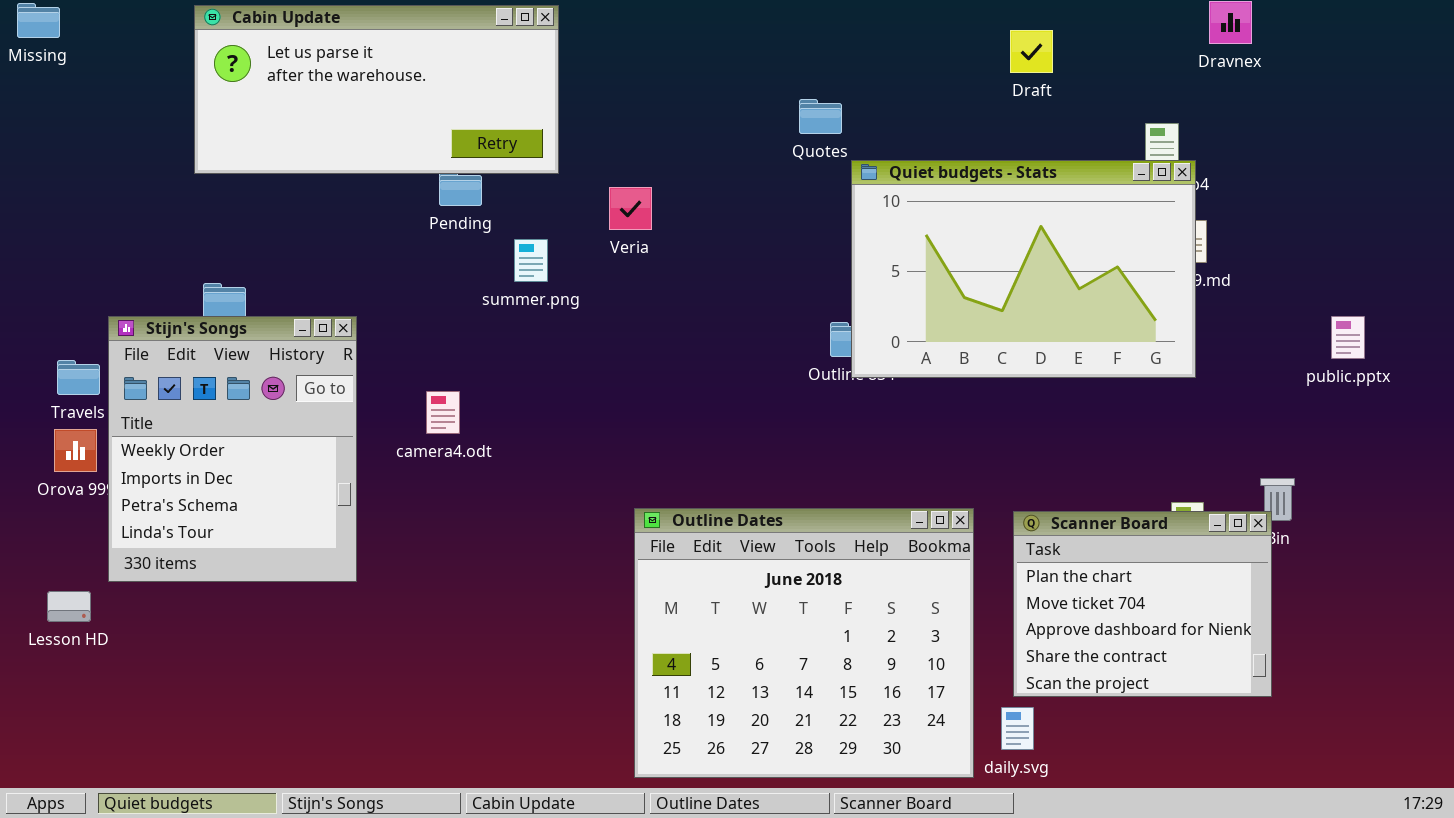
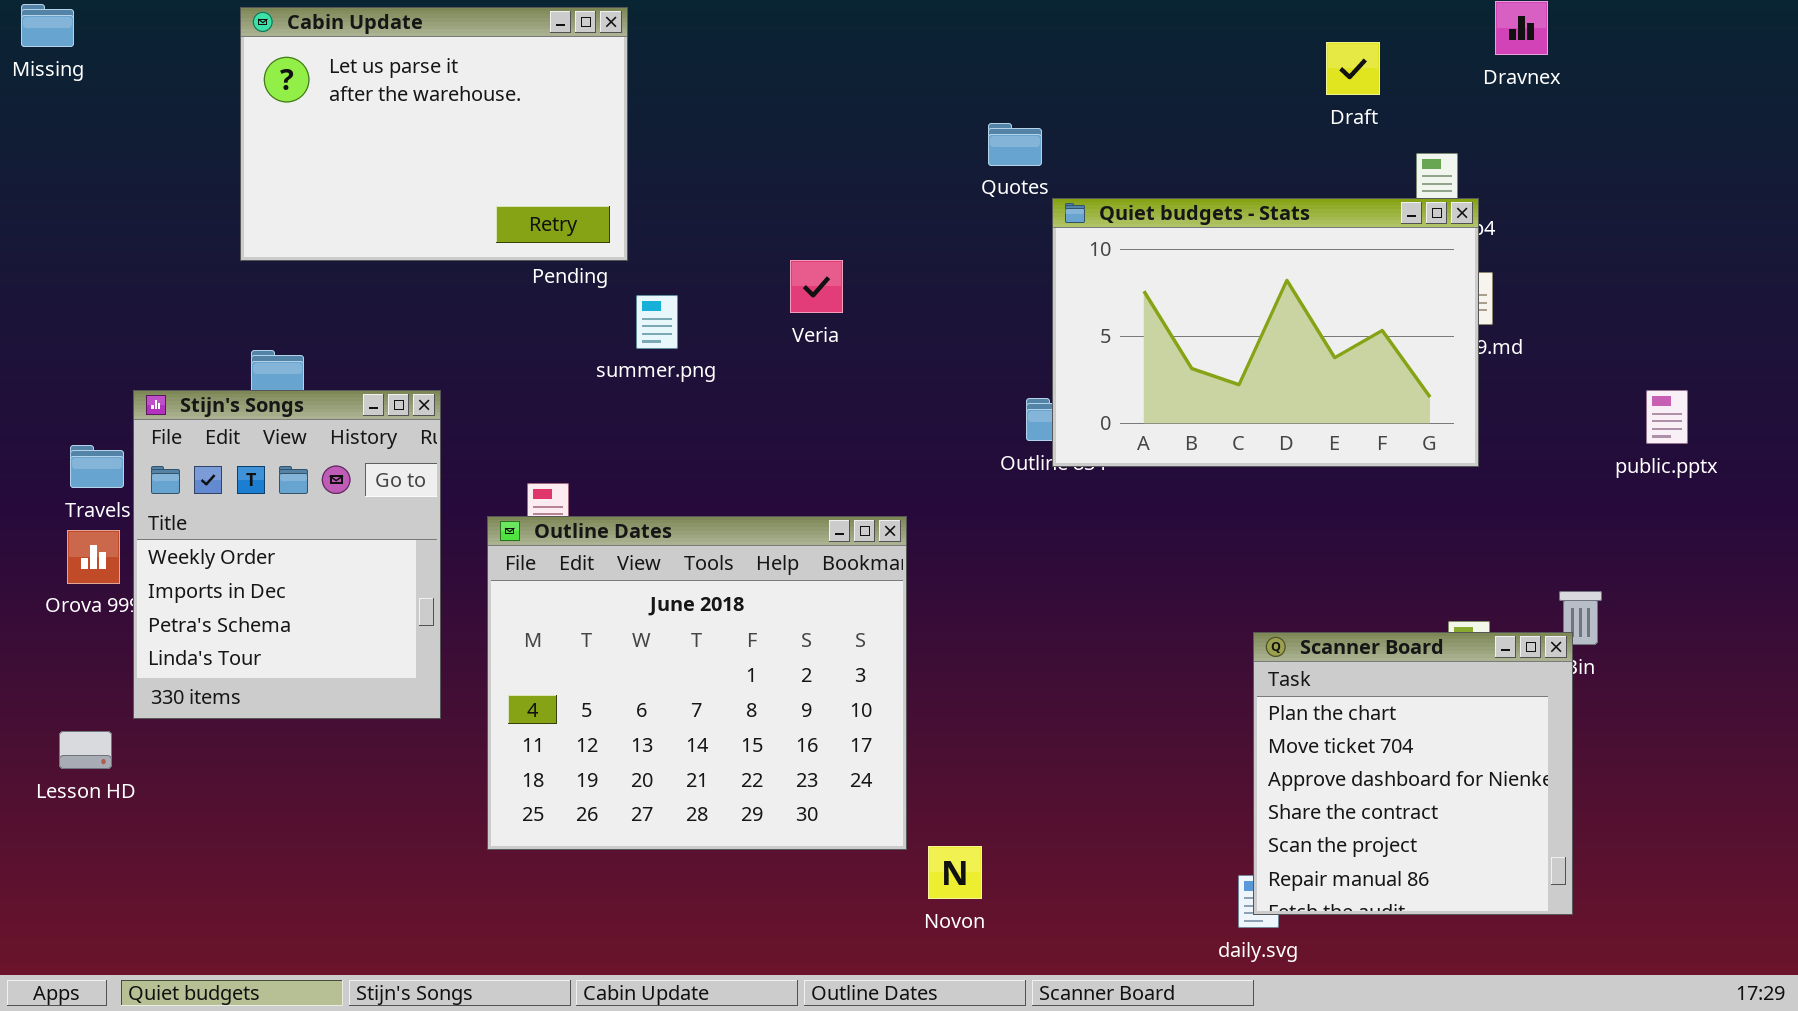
Cabin Update: [194,5,559,174] -> [240,7,628,261], resized
Draft: [1010,30,1053,73] -> [1326,42,1380,95], moved
Veria: [609,187,652,230] -> [790,260,843,313], moved
Outline Dates: [634,508,974,778] -> [487,516,907,850], moved
Scanner Board: [1013,511,1272,697] -> [1253,632,1573,915], resized

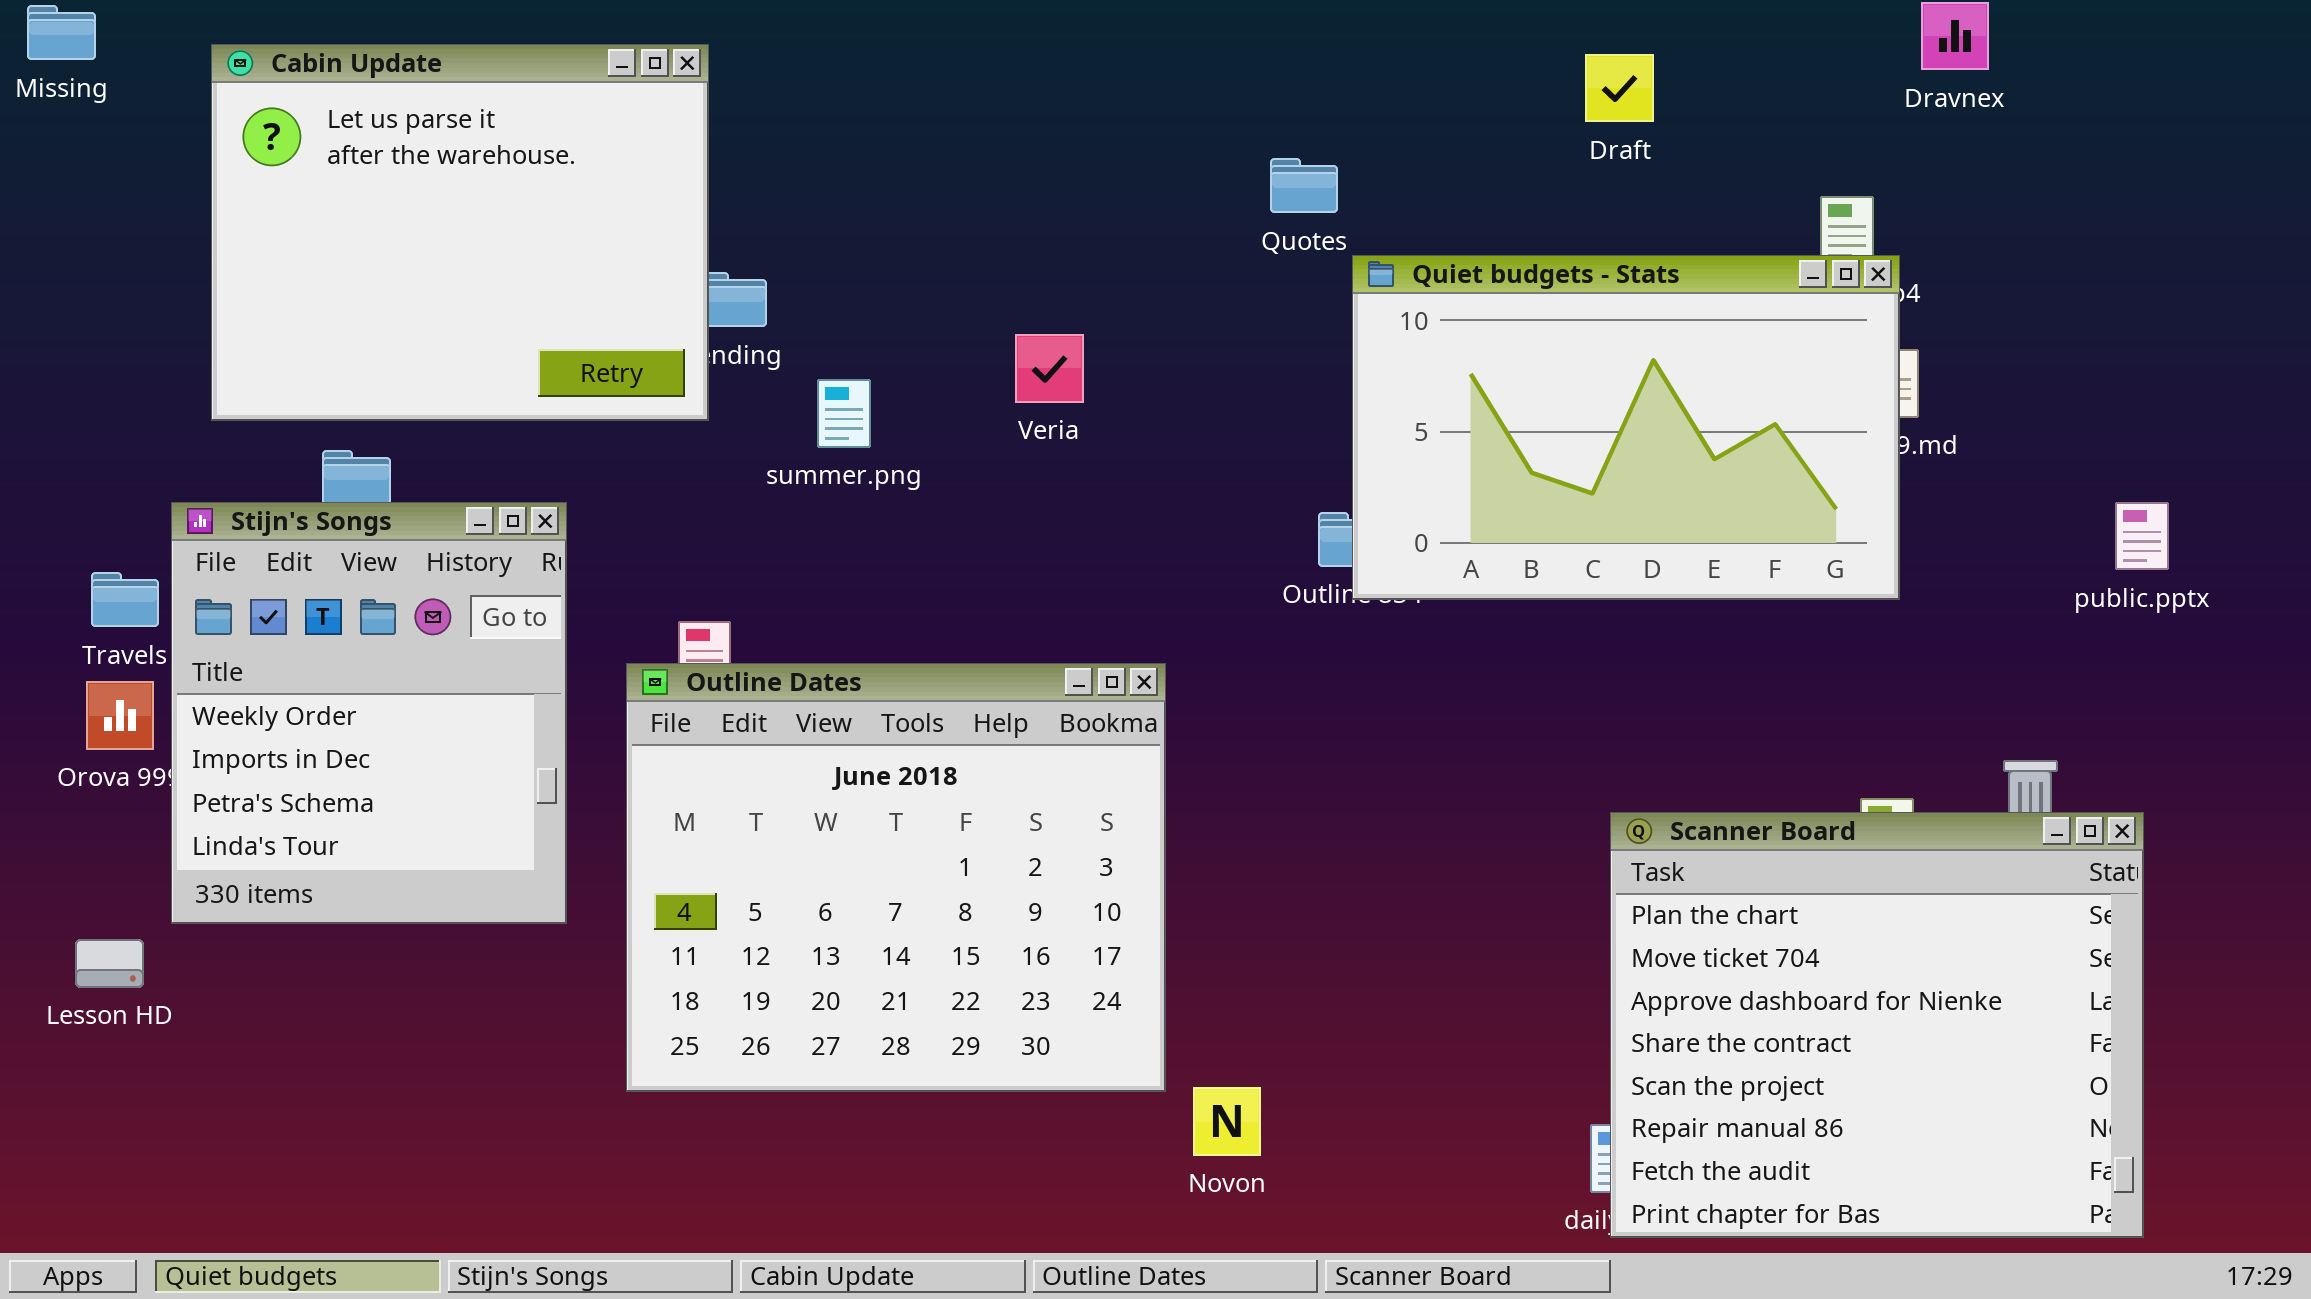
Cabin Update: [240,7,628,261] -> [211,44,709,421], moved, resized
Draft: [1326,42,1380,95] -> [1585,54,1654,122], moved
Scanner Board: [1253,632,1573,915] -> [1610,812,2144,1238], resized

